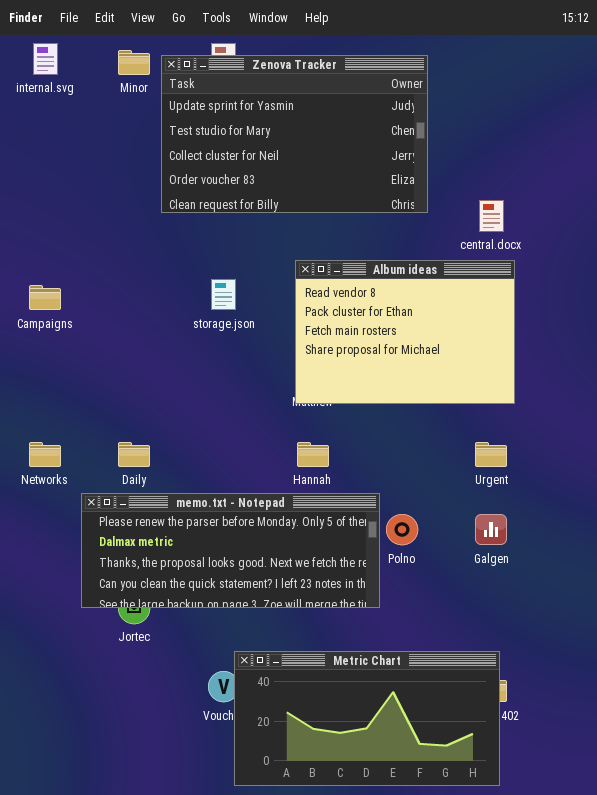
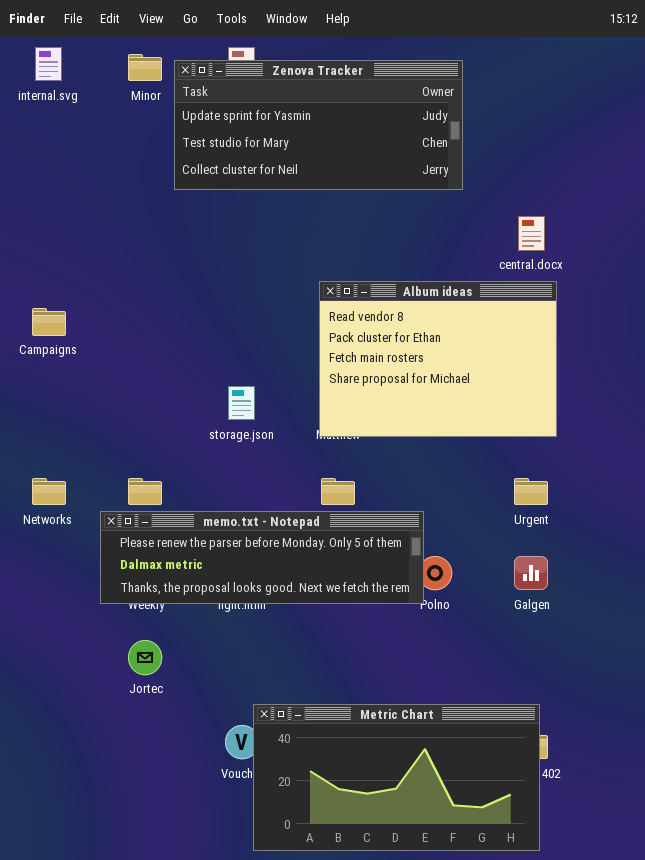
Zenova Tracker: [161,55,428,213] -> [174,60,463,190], resized
storage.json: [211,279,236,310] -> [228,386,255,420], moved
memo.txt - Notepad: [81,493,380,608] -> [100,511,424,604], moved, resized

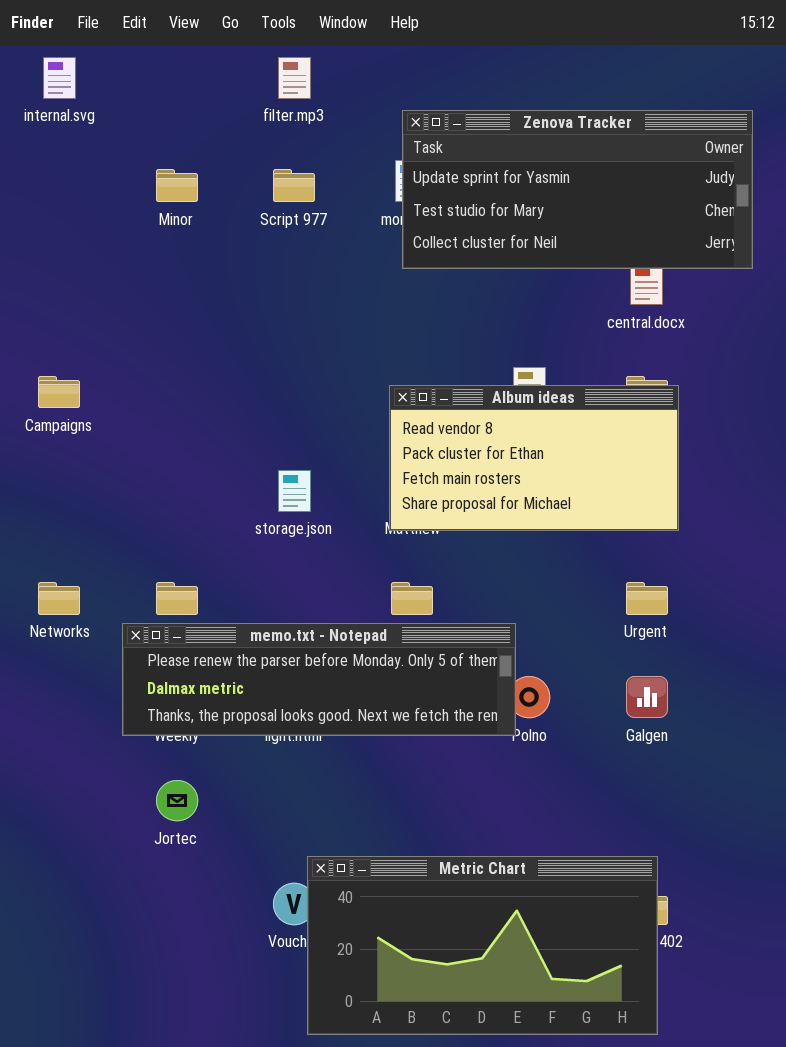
Minor: [128,54,162,81] -> [156,169,198,202], moved
Zenova Tracker: [174,60,463,190] -> [402,110,753,269], moved
Album ideas: [319,281,557,437] -> [389,385,679,531], resized

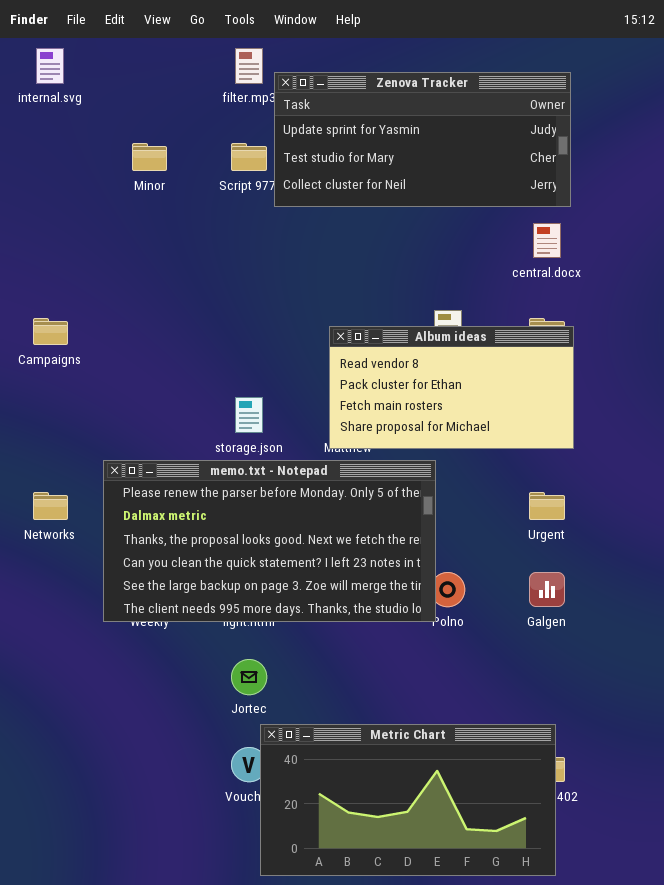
Zenova Tracker: [402,110,753,269] -> [274,72,571,207], moved
memo.txt - Notepad: [122,623,516,736] -> [103,460,436,622], resized
Jortec: [156,780,198,821] -> [231,659,267,695], moved

